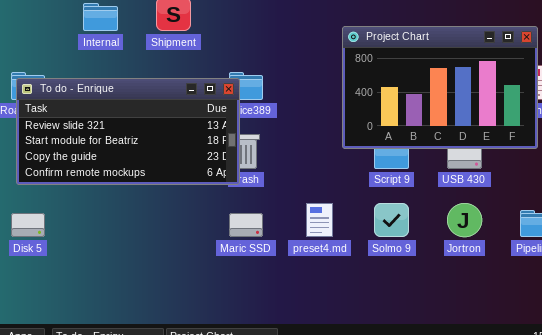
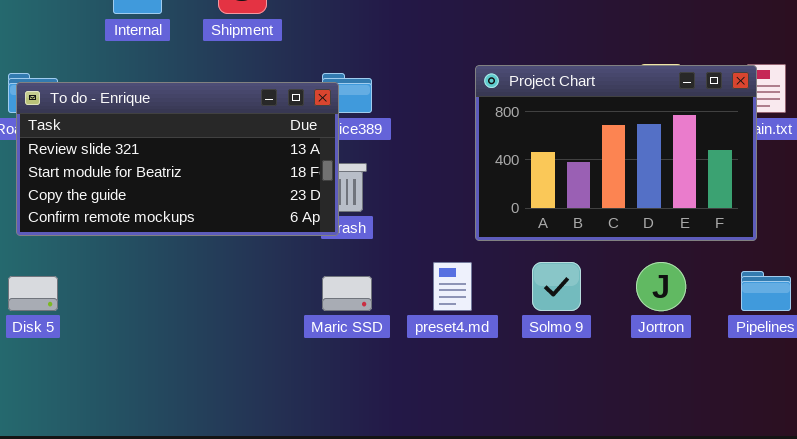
Project Chart: [342,26,538,149] -> [475,65,757,241], moved

